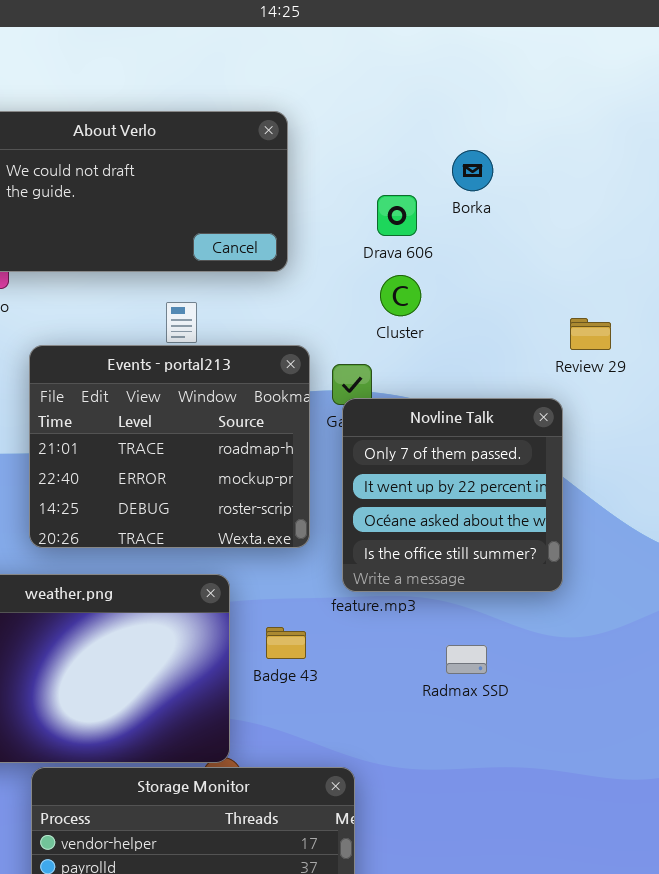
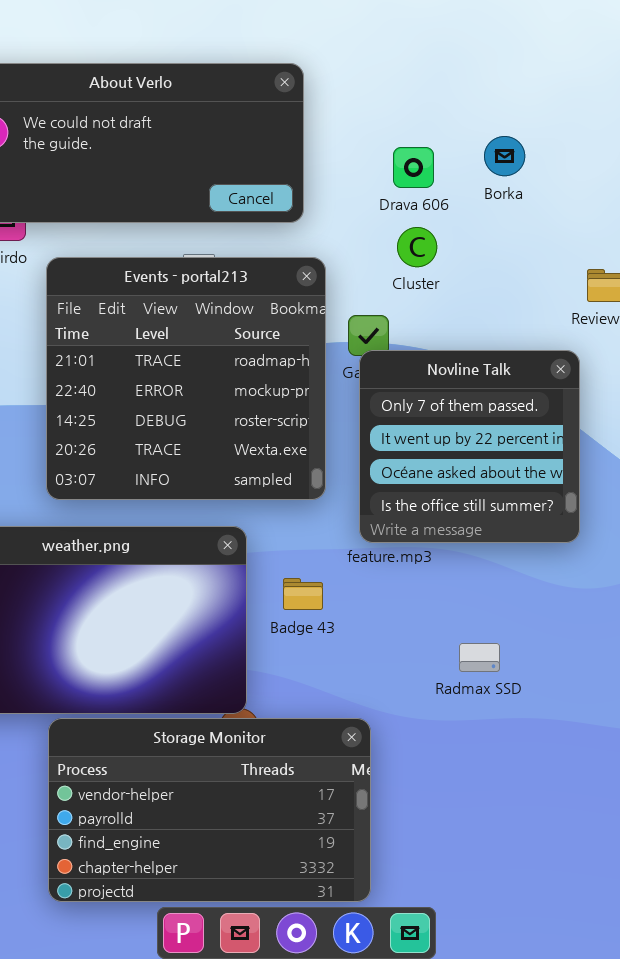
Borka: [452,150,493,191] -> [484,136,525,176], moved
Events - portal213: [29,345,310,548] -> [46,257,326,500], resized
Radmax SSD: [446,645,487,674] -> [459,643,500,672], moved

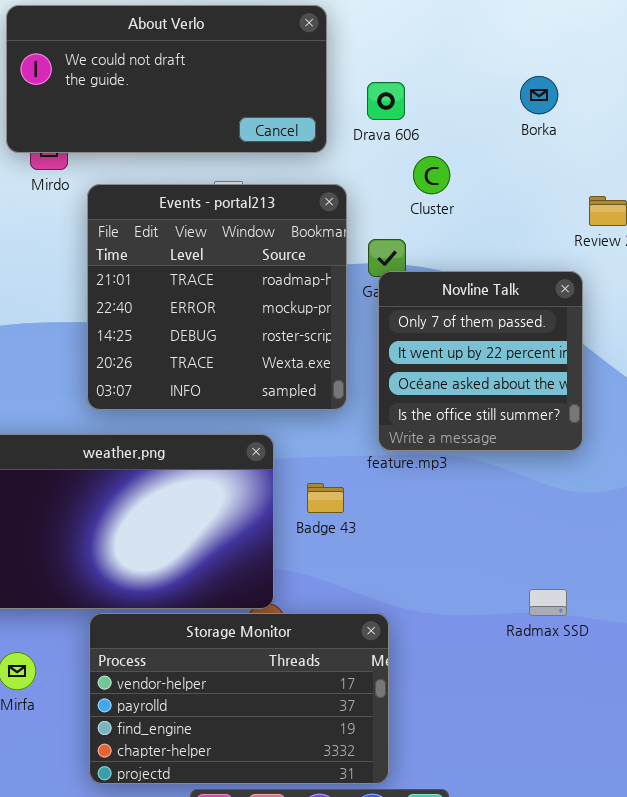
Borka: [484,136,525,176] -> [520,76,558,114], moved
Drava 606: [393,147,434,188] -> [367,82,405,120], moved
Radmax SSD: [459,643,500,672] -> [529,589,567,616], moved

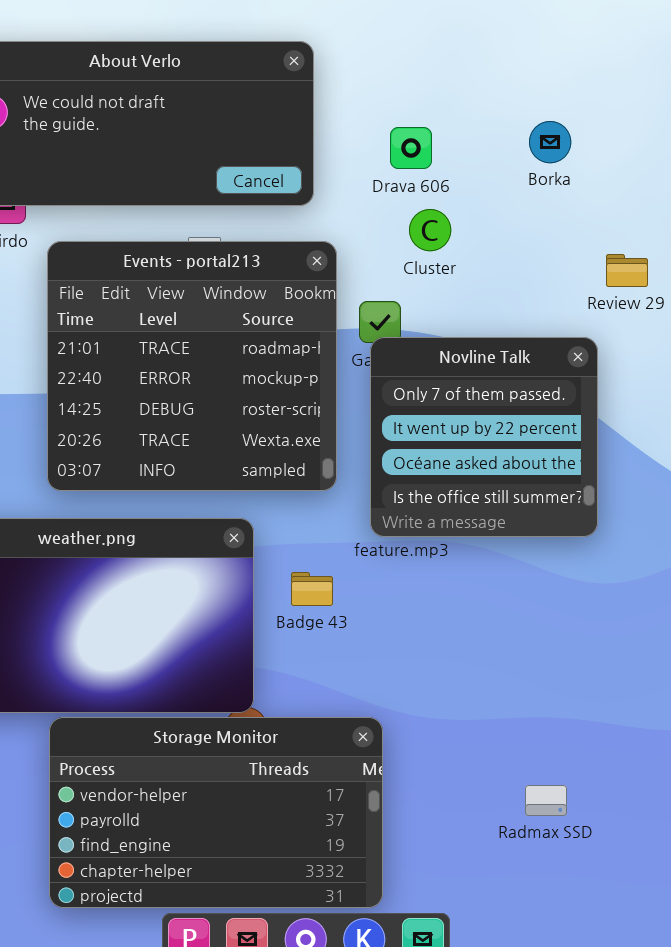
Drava 606: [367,82,405,120] -> [390,127,432,169], moved
Radmax SSD: [529,589,567,616] -> [525,785,567,816], moved

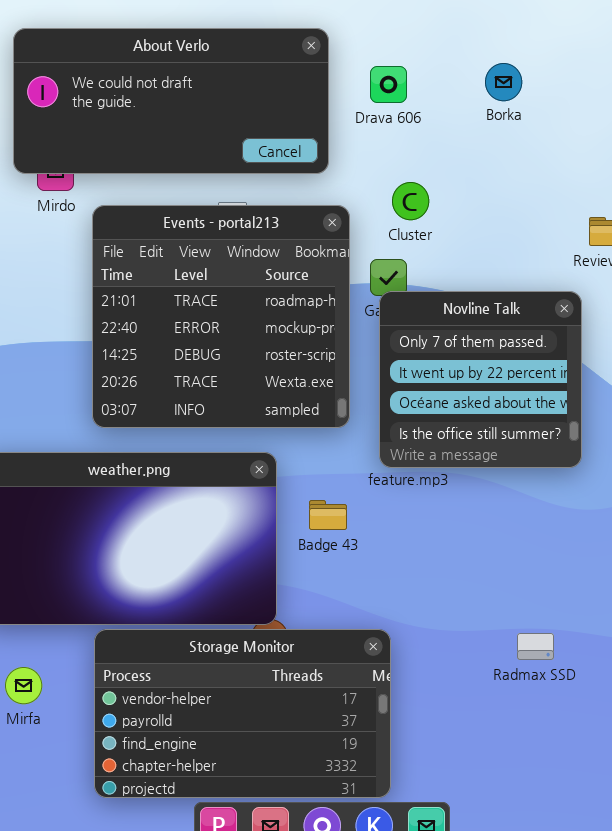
Borka: [529,121,571,163] -> [485,63,522,101], moved
Drava 606: [390,127,432,169] -> [370,66,407,103], moved
Cluster: [409,209,451,251] -> [392,182,429,220], moved
Radmax SSD: [525,785,567,816] -> [517,633,554,660], moved

